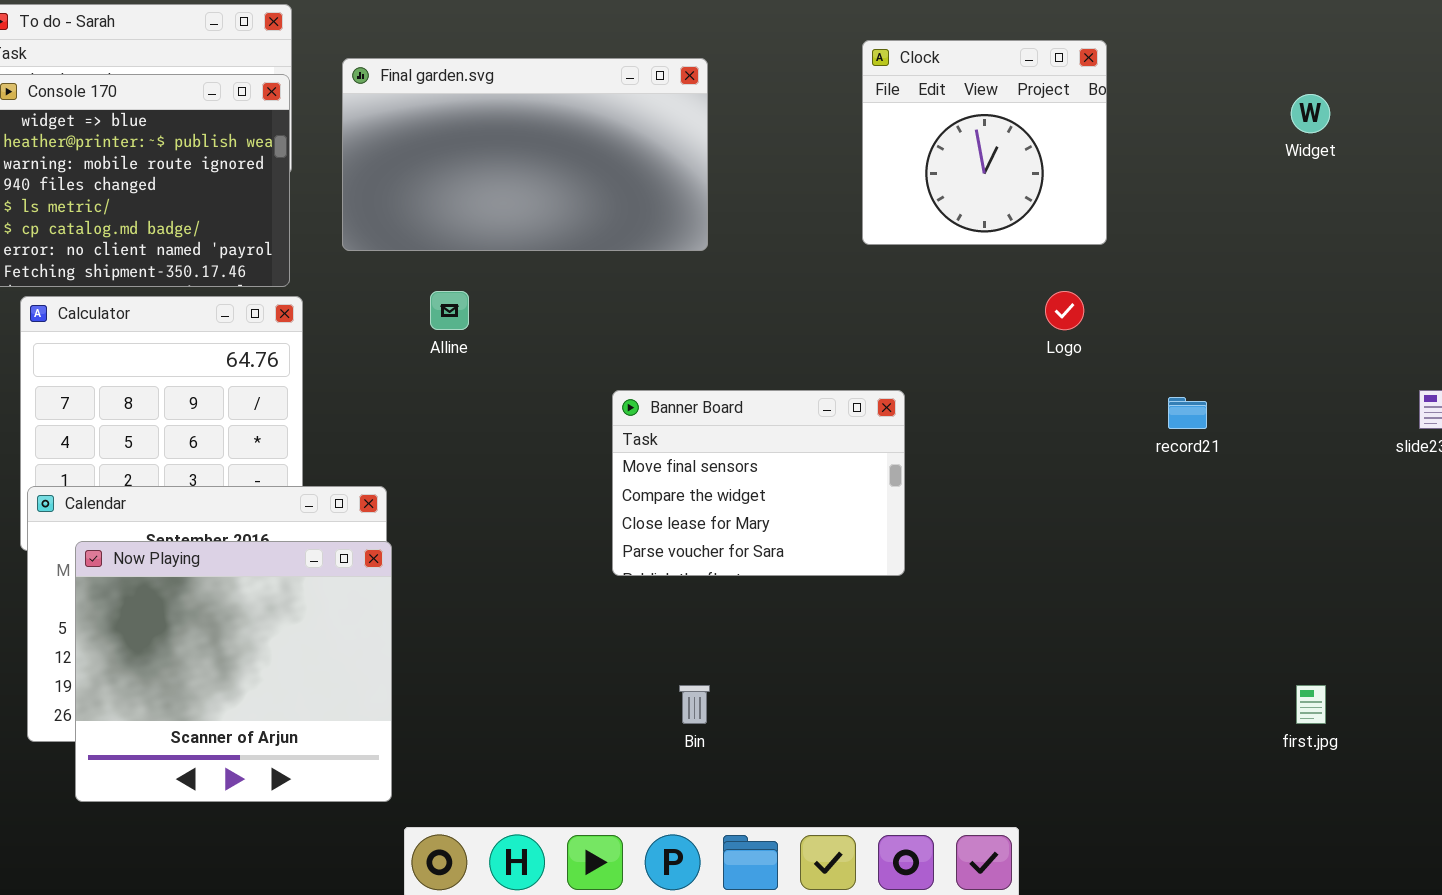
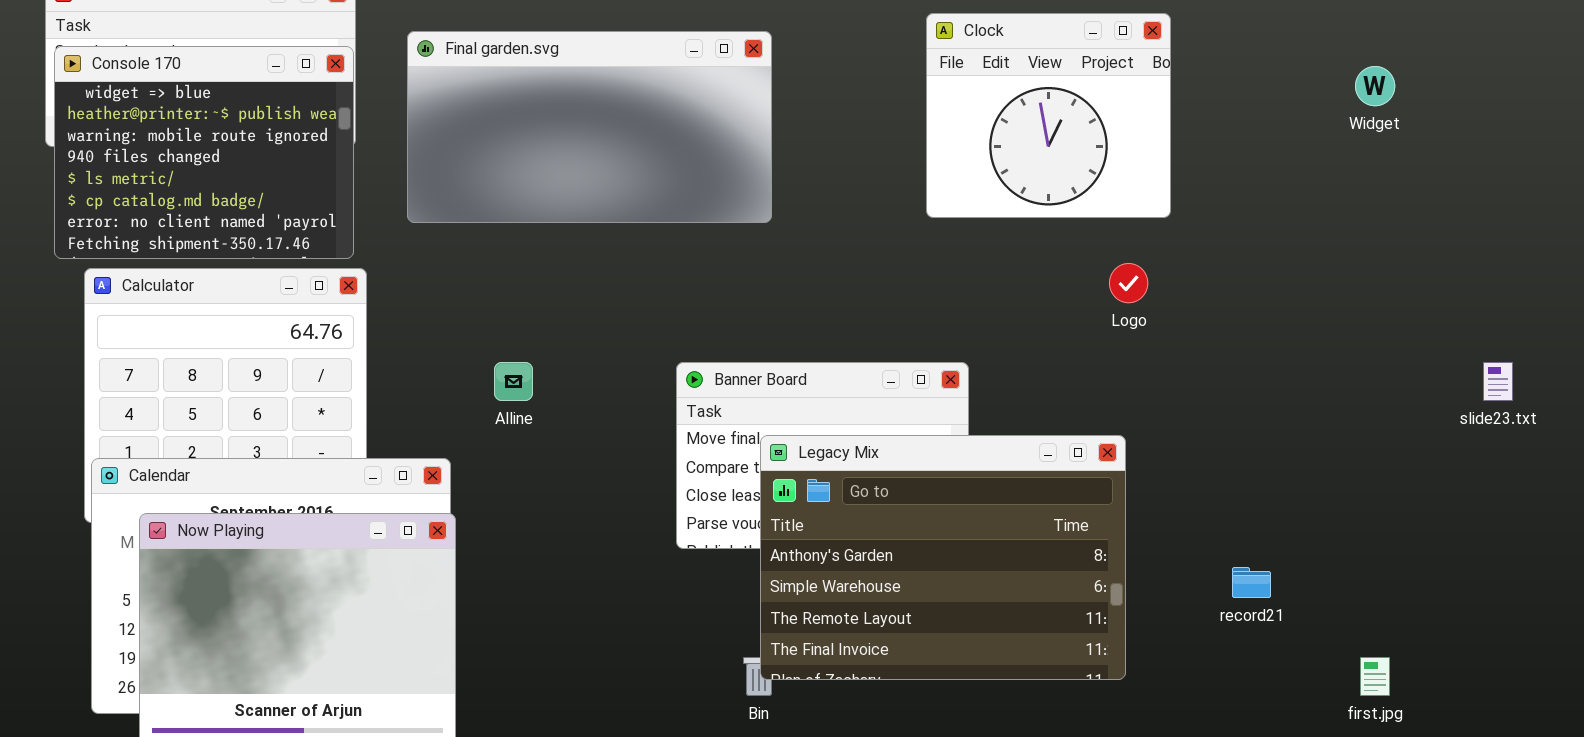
Alline: [430,291,469,330] -> [494,362,533,401], moved
record21: [1168,397,1207,429] -> [1232,567,1271,598], moved
Legacy Mix: none -> [760,435,1126,680], opened

